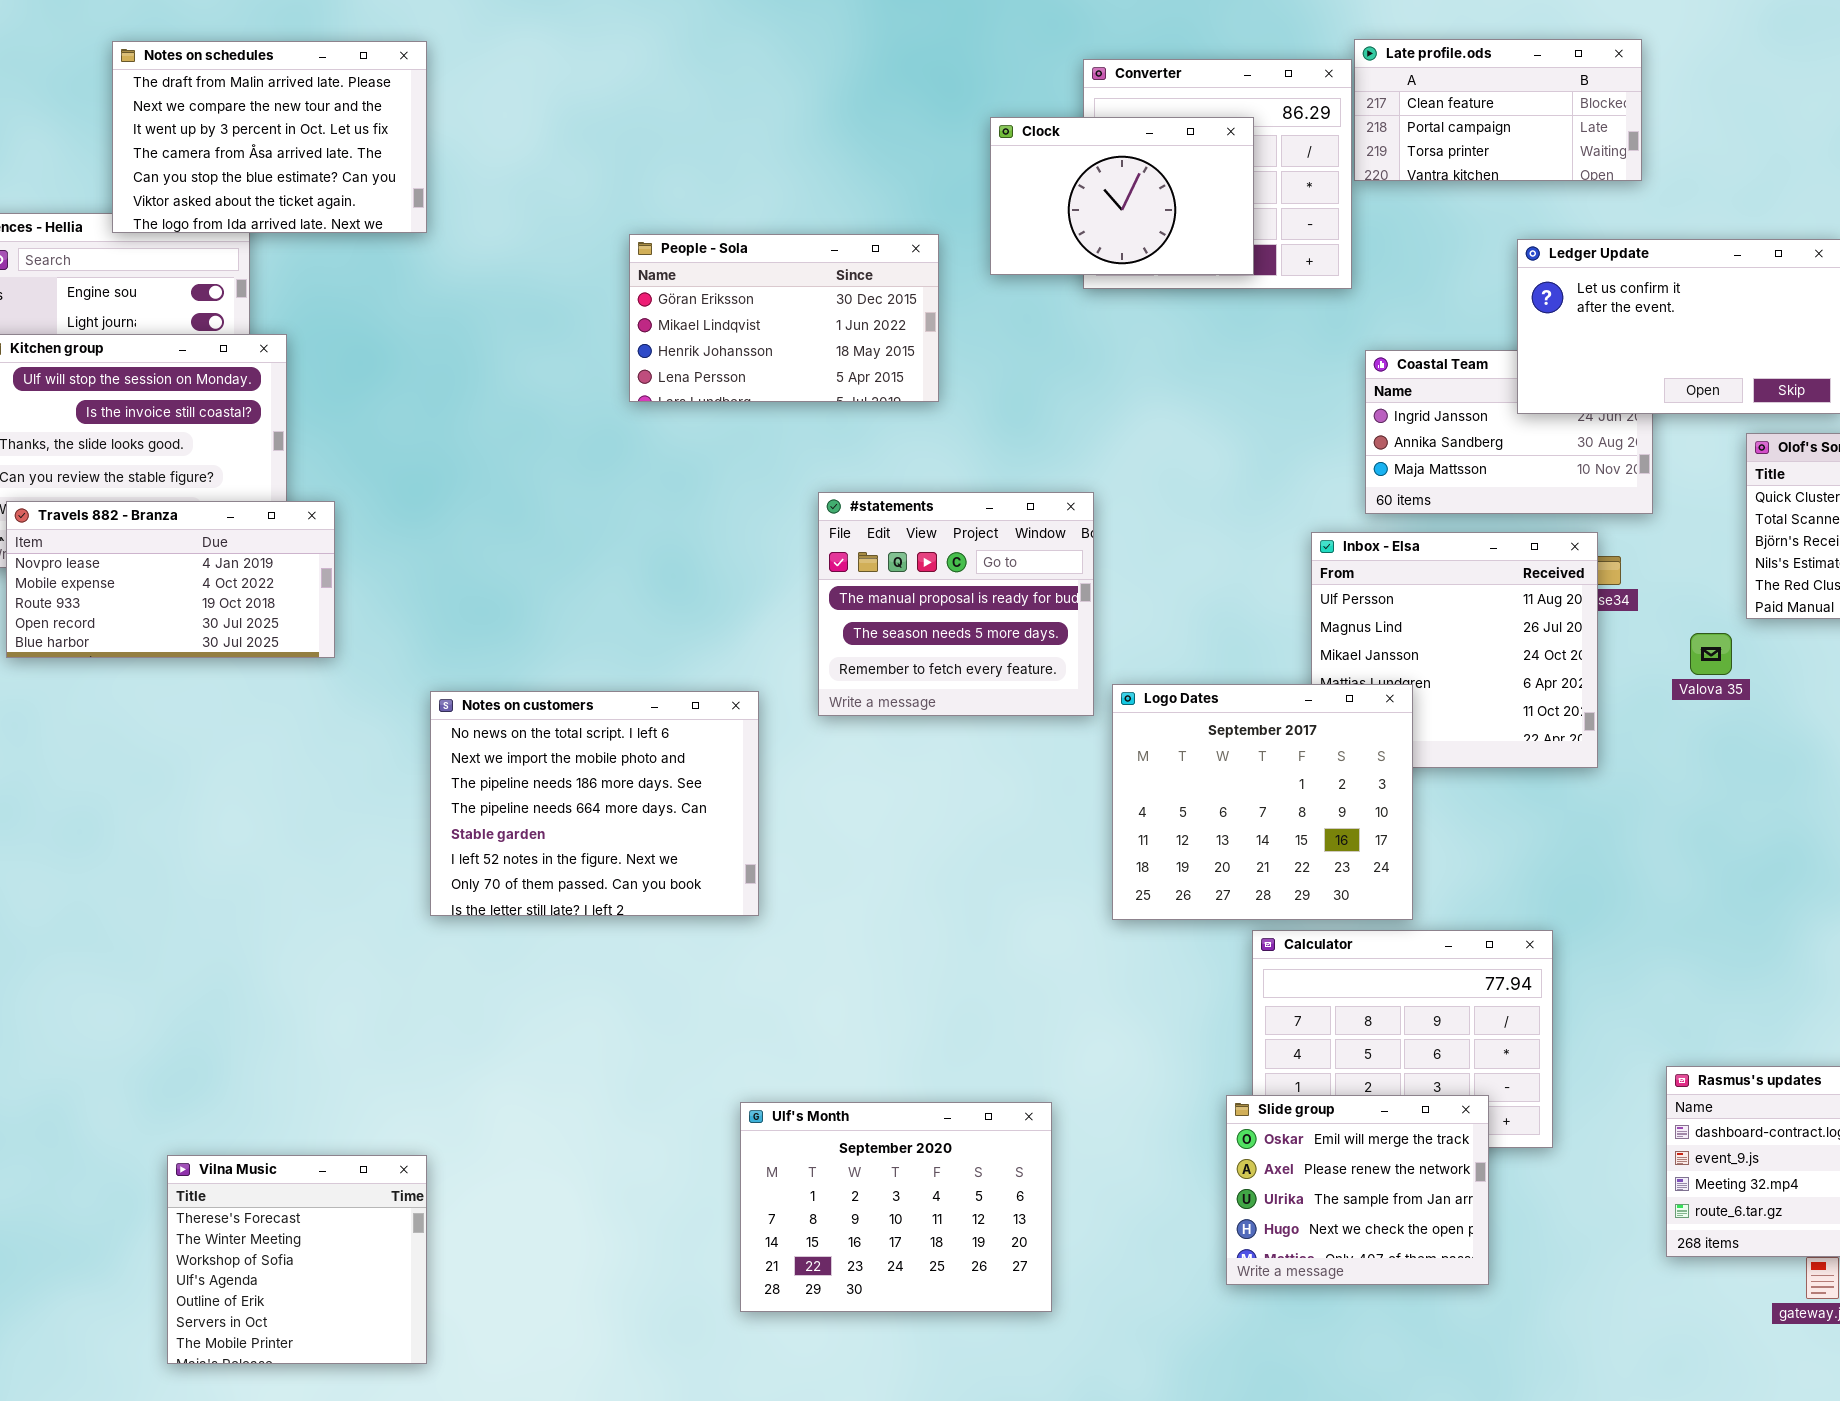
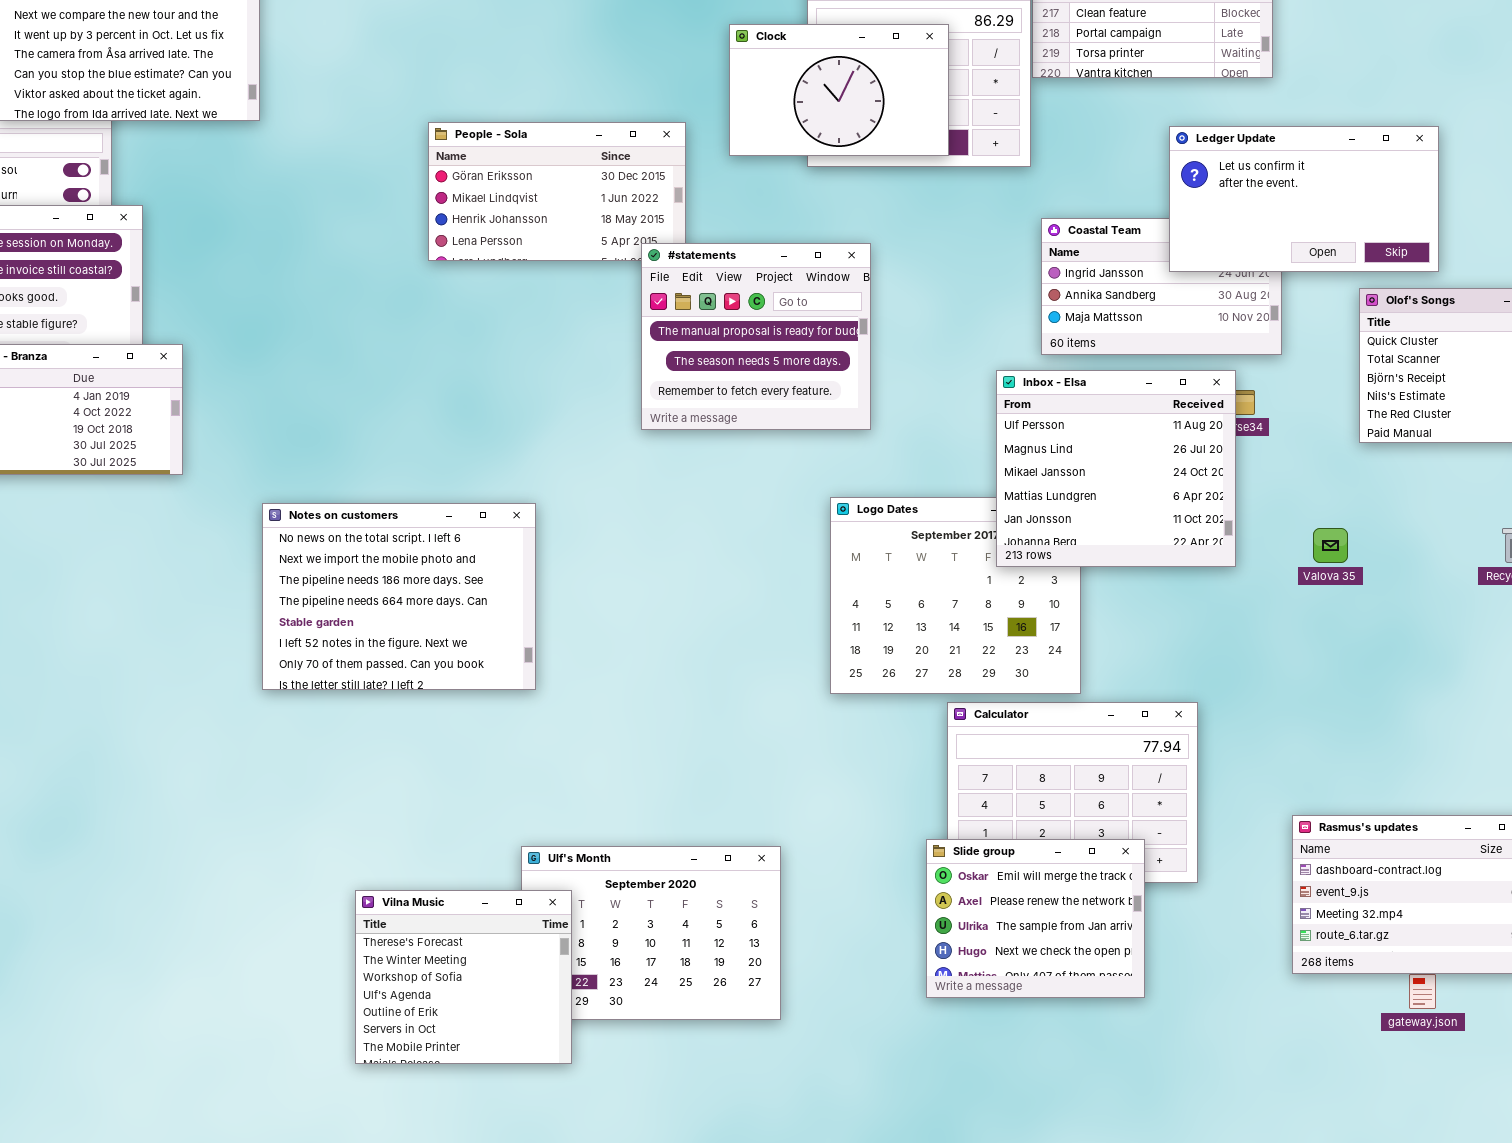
#statements: [818,492,1094,716] -> [641,243,871,430], moved
Inbox - Elsa: [1311,532,1598,768] -> [996,370,1236,567], raised
Valova 35: [1690,633,1732,675] -> [1313,528,1348,563], moved
Vilna Music: [167,1155,427,1364] -> [355,890,572,1064], moved

